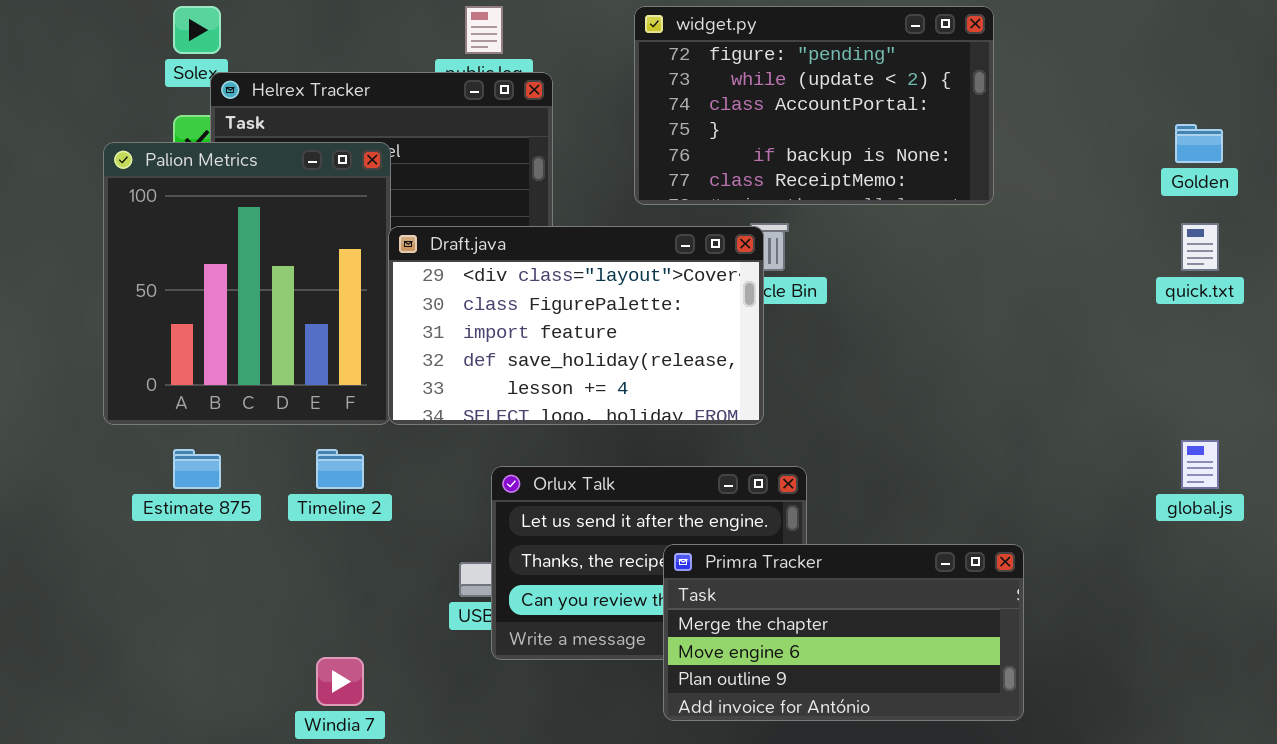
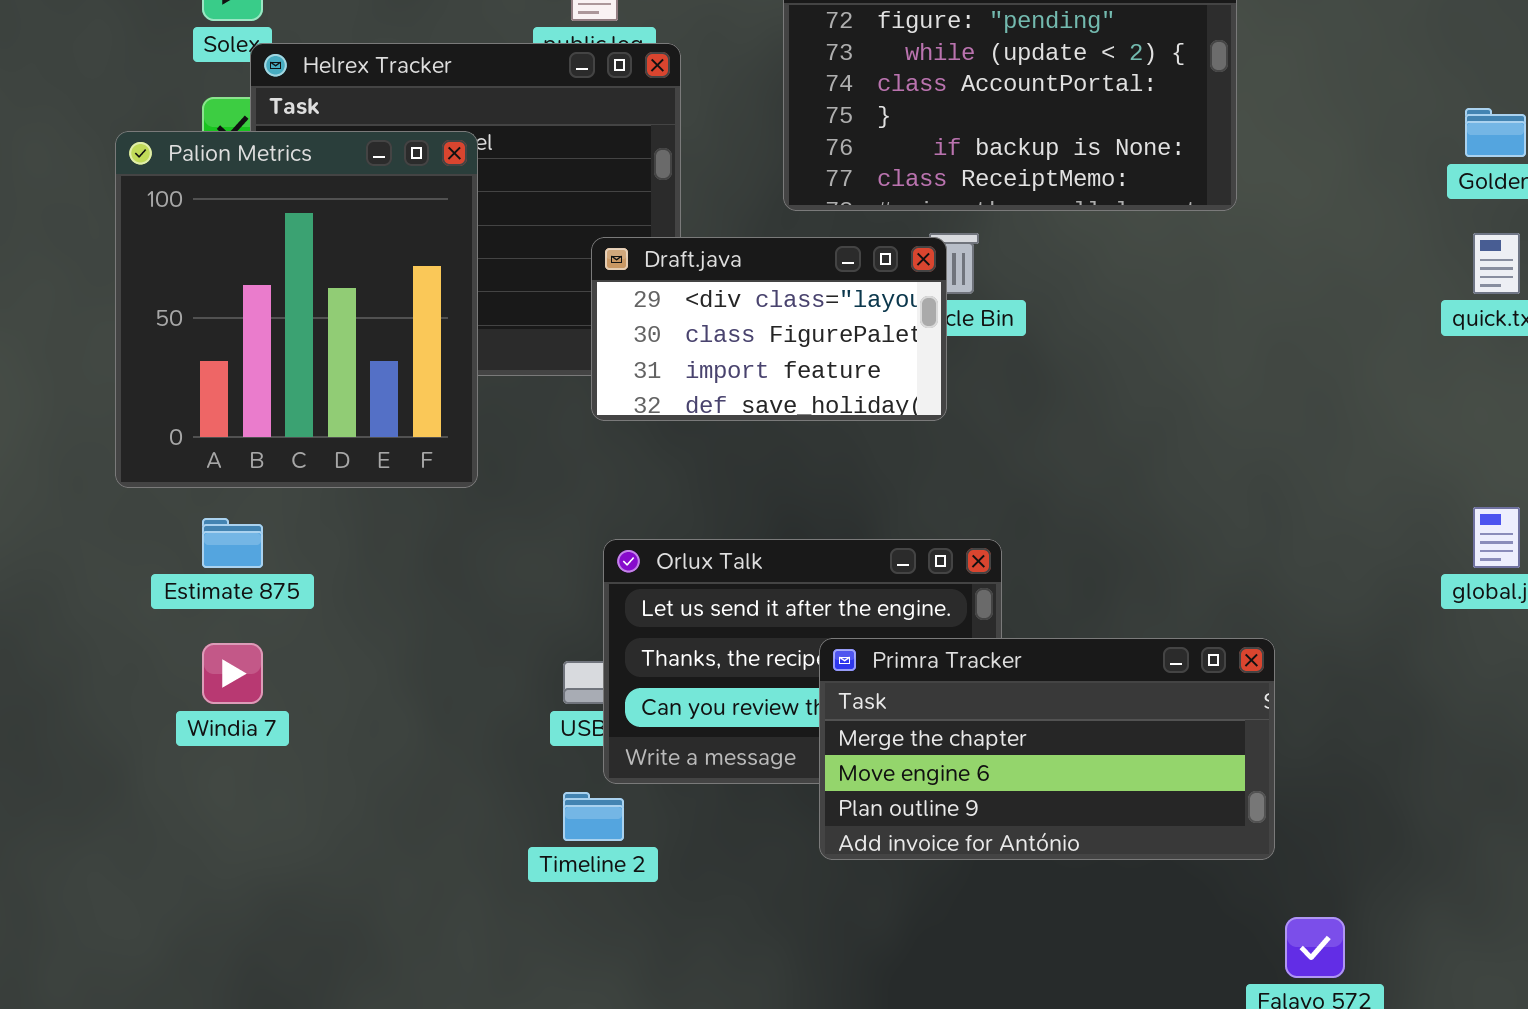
Draft.java: [388,226,764,425] -> [591,237,947,421], resized
Timeline 2: [316,449,364,489] -> [563,792,624,841], moved
Windia 7: [316,657,364,706] -> [202,643,263,704], moved

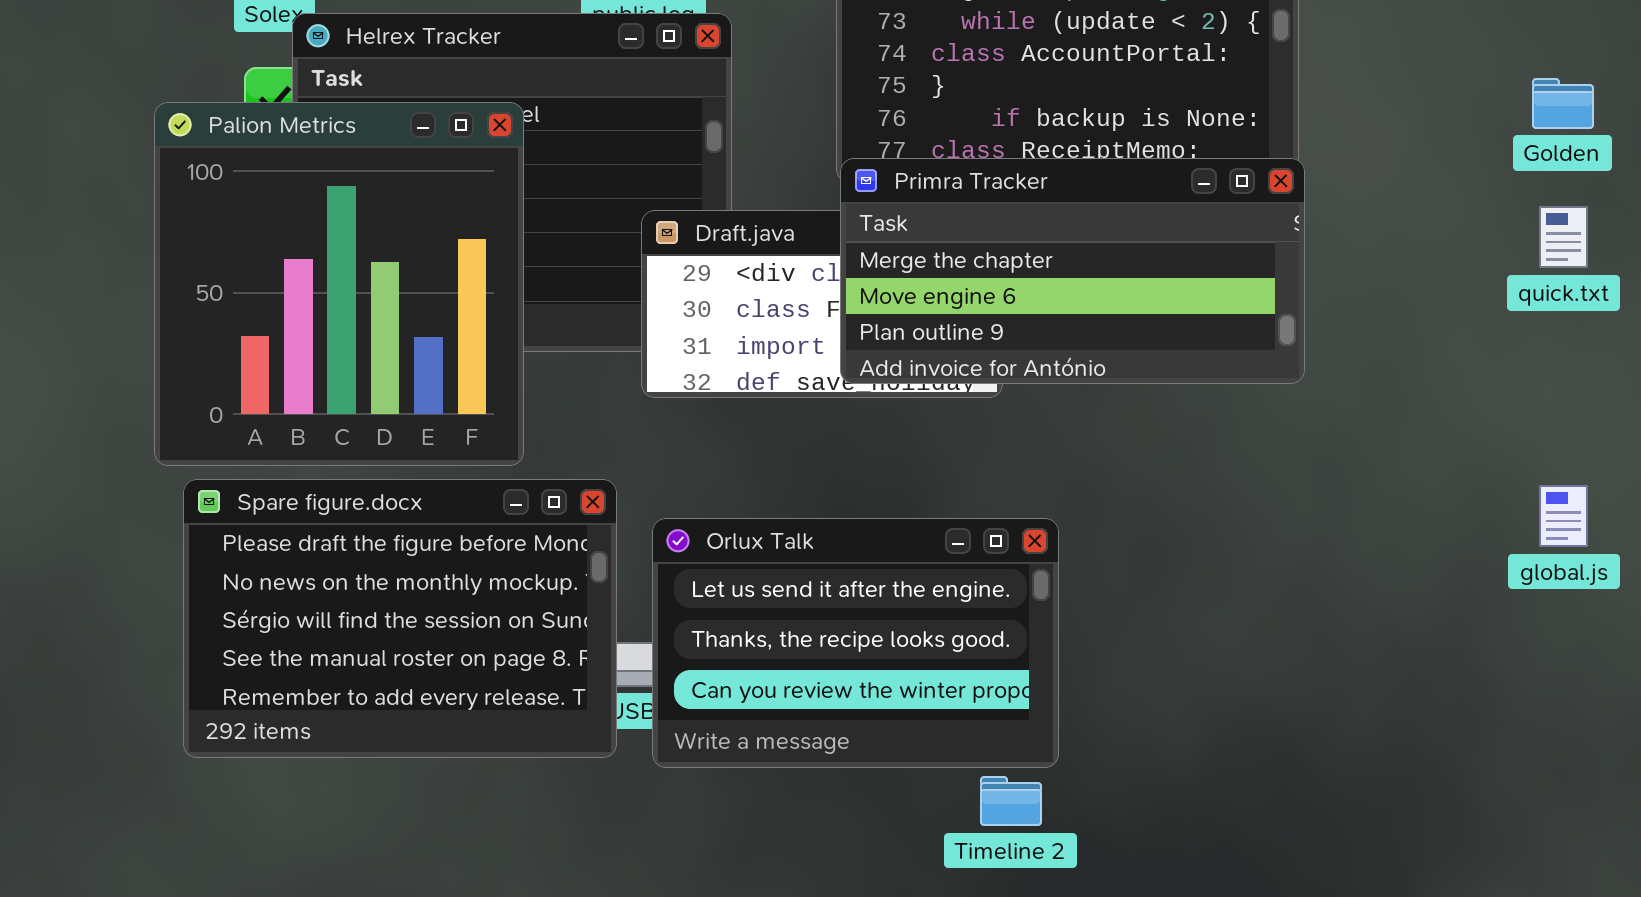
Spare figure.docx: none -> [183,479,617,758], opened
Primra Tracker: [819,638,1275,860] -> [840,158,1305,384], moved
Timeline 2: [563,792,624,841] -> [980,776,1042,826], moved

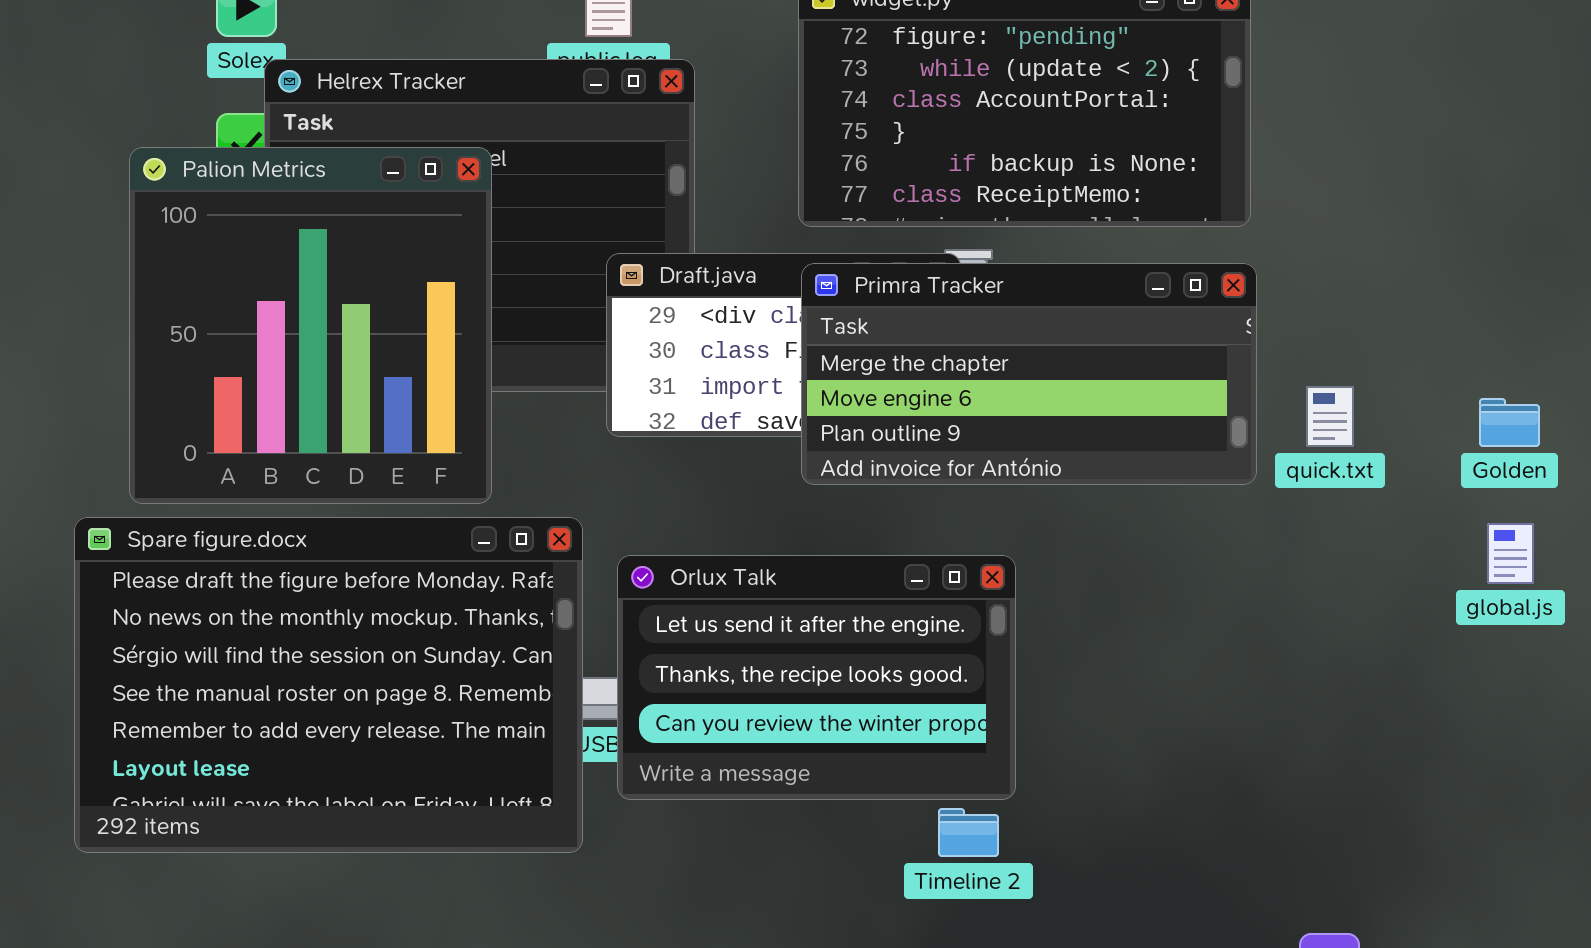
Golden: [1532,78,1594,129] -> [1479,398,1540,447], moved
Primra Tracker: [840,158,1305,384] -> [801,263,1257,485], moved
quick.txt: [1539,206,1588,268] -> [1306,386,1354,447], moved
Spare figure.docx: [183,479,617,758] -> [74,517,583,853], resized

